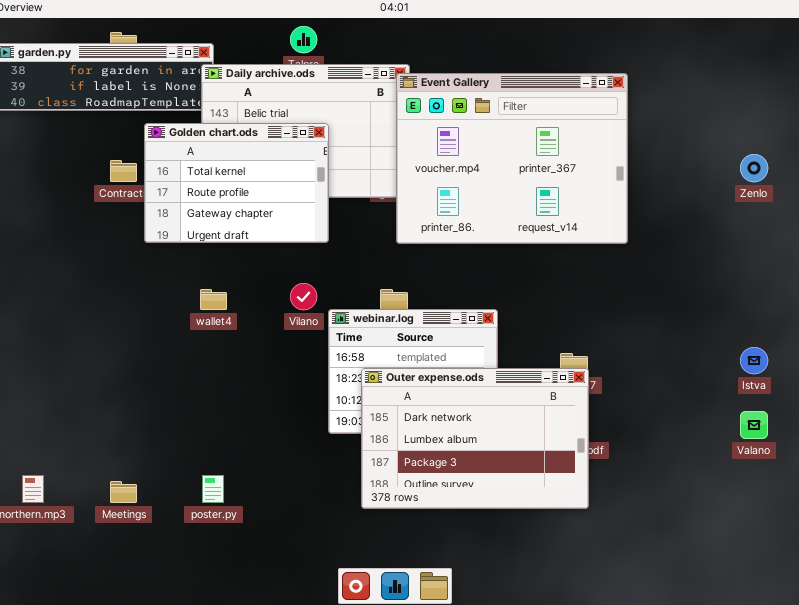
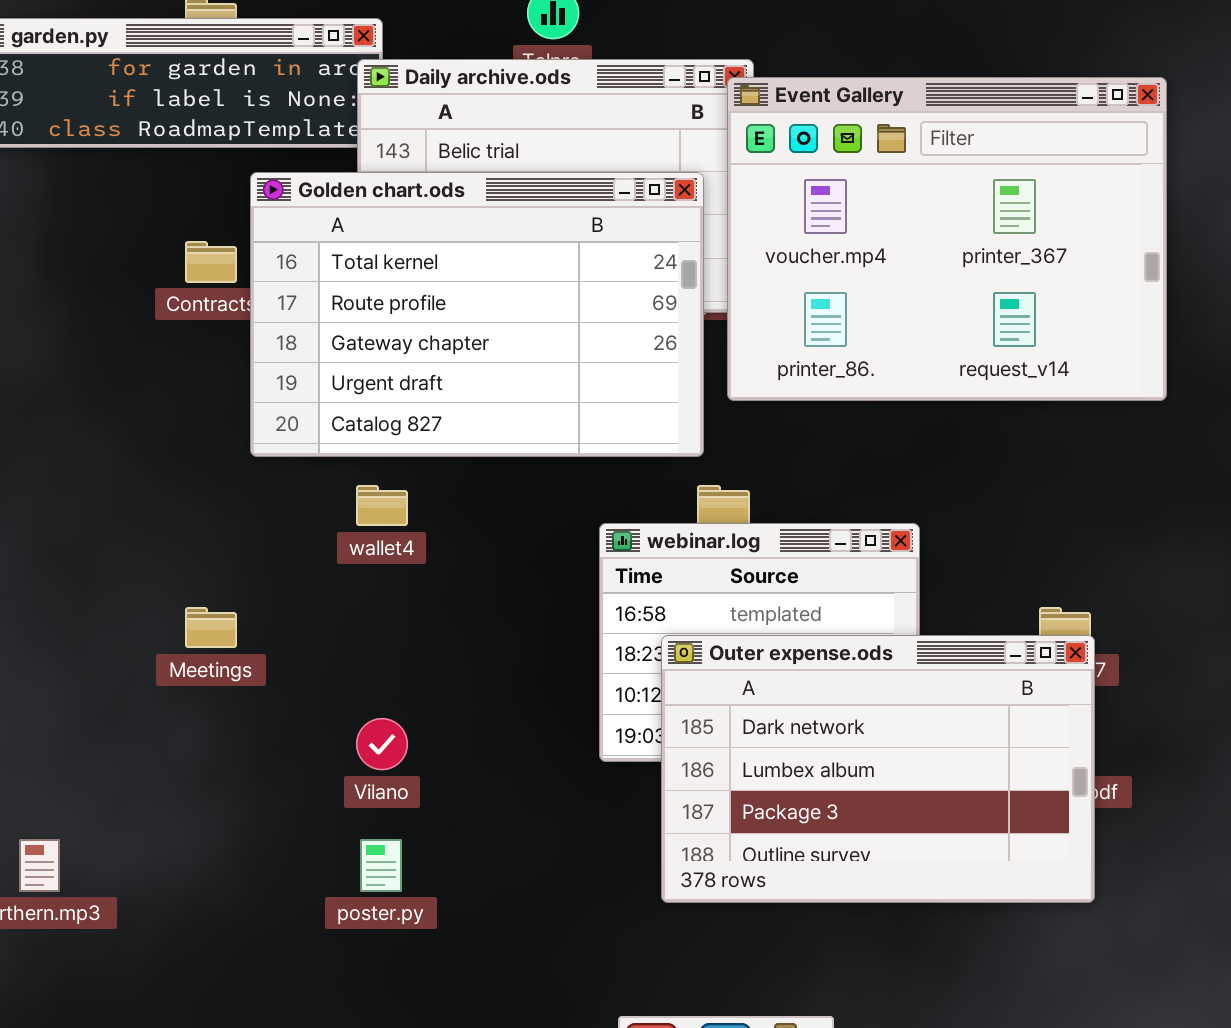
Golden chart.ods: [144,123,329,243] -> [250,172,704,457], resized
Vilano: [290,283,317,310] -> [356,718,408,770], moved
Meetings: [110,481,137,503] -> [185,607,237,648], moved

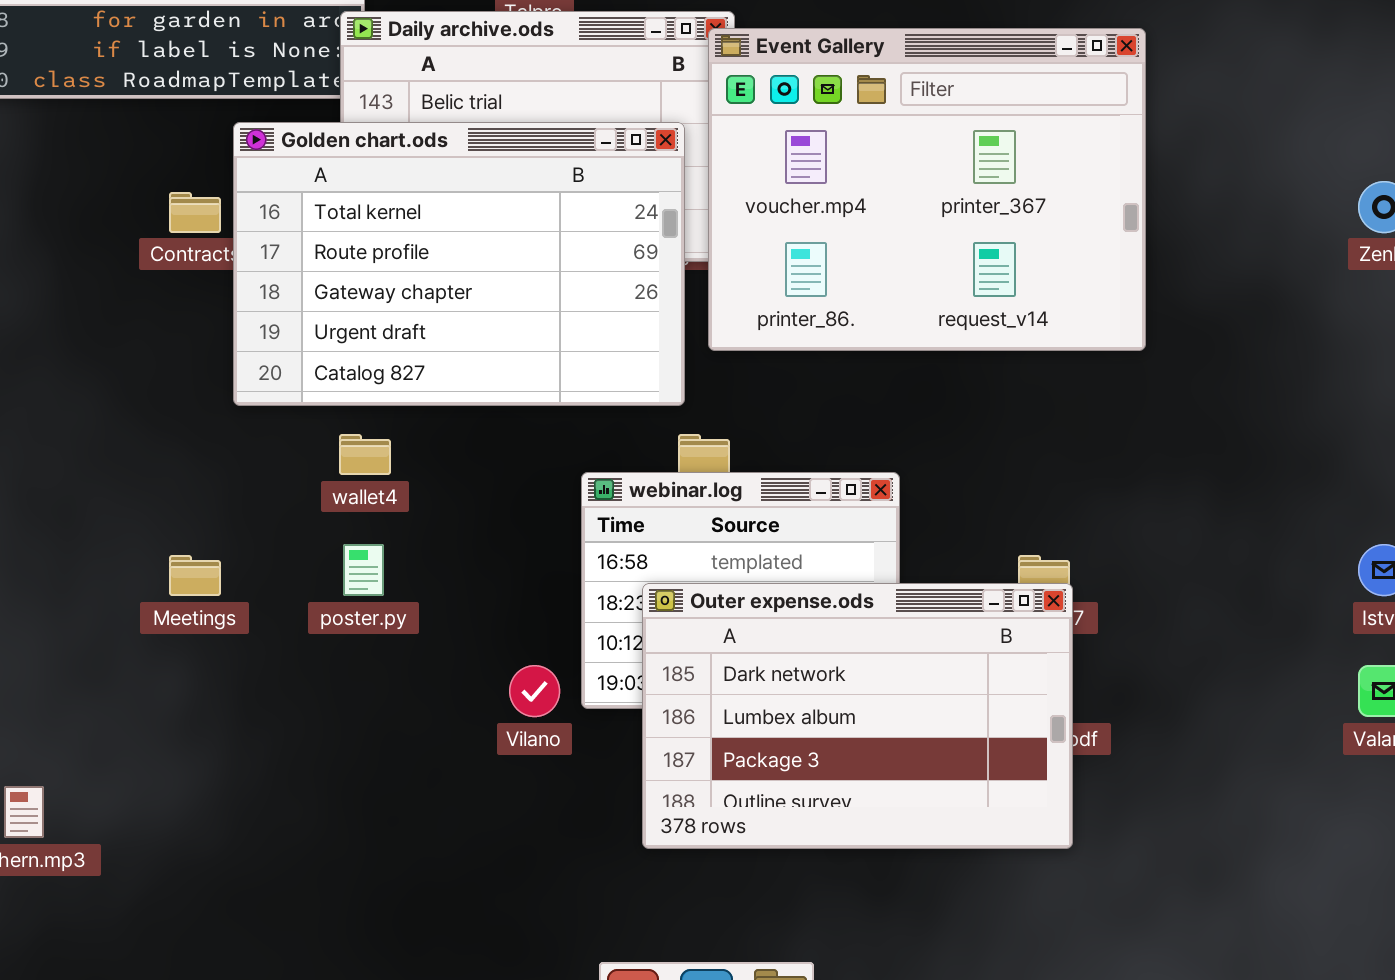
Vilano: [356,718,408,770] -> [509,665,560,717], moved
poster.py: [360,839,402,892] -> [343,544,384,596], moved

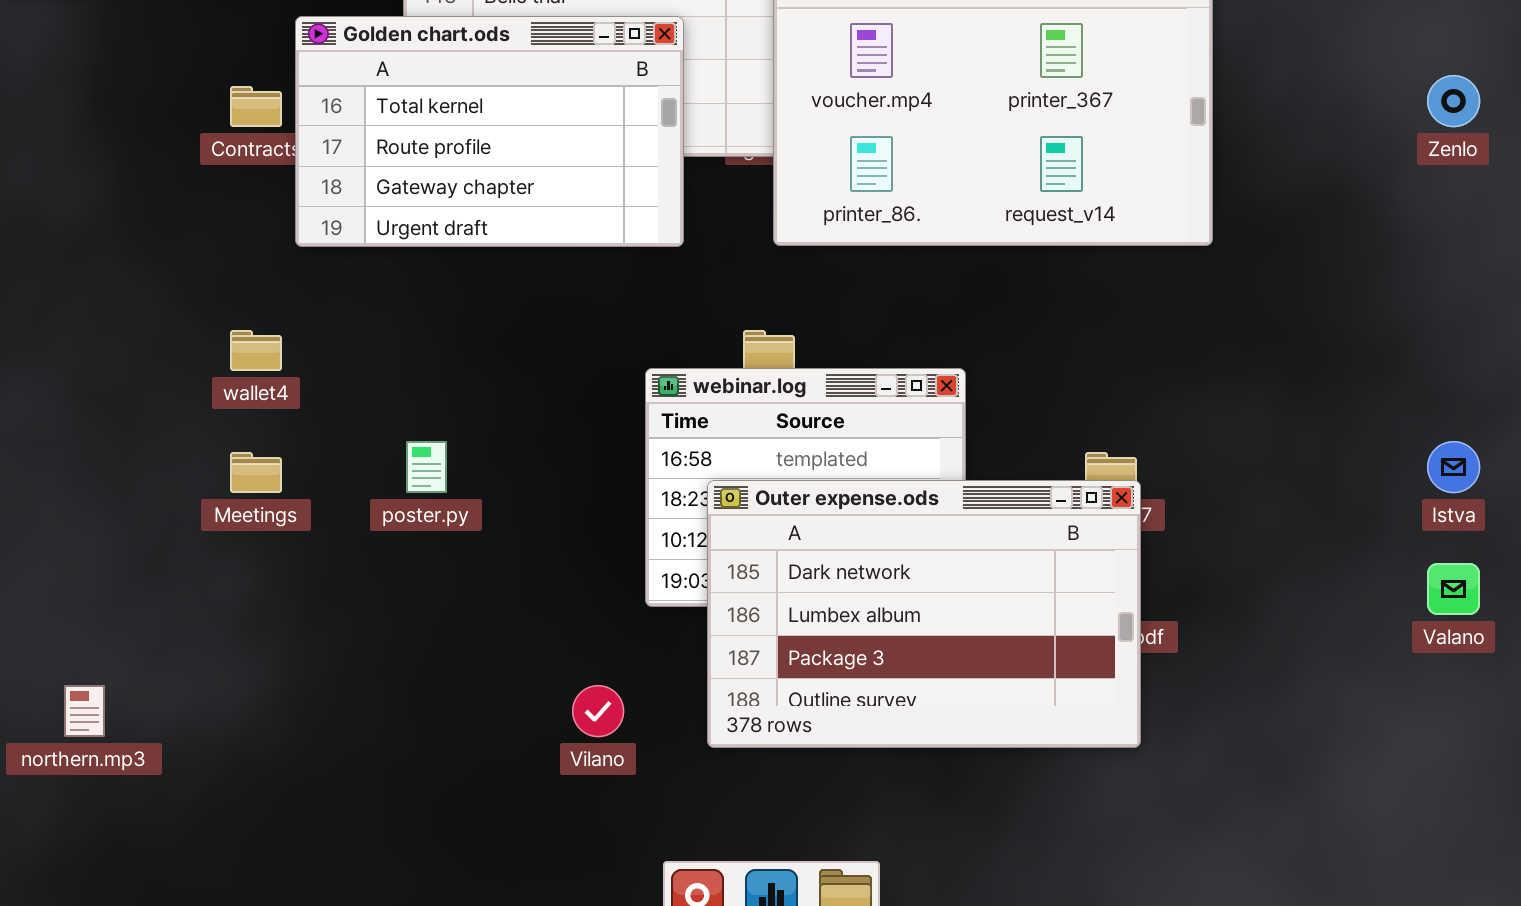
Golden chart.ods: [233,122,685,406] -> [295,16,684,247], resized
wallet4: [339,434,391,475] -> [230,330,282,371], moved
Vilano: [509,665,560,717] -> [572,685,624,737], moved

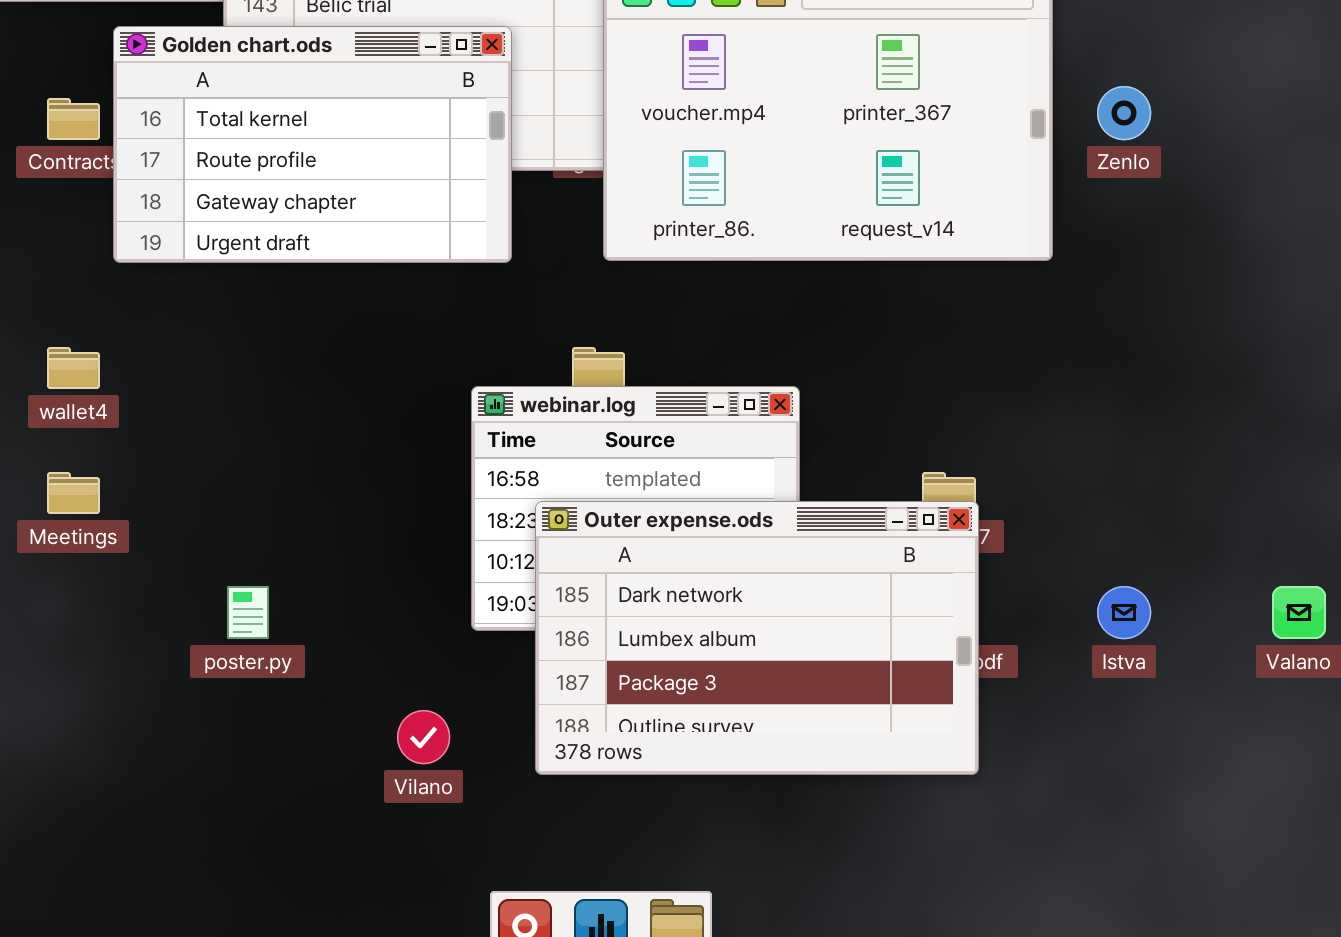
Zenlo: [1427,75,1480,127] -> [1097,86,1151,140], moved
poster.py: [406,441,447,493] -> [227,586,269,639], moved
Istva: [1427,441,1480,493] -> [1097,586,1151,639], moved

